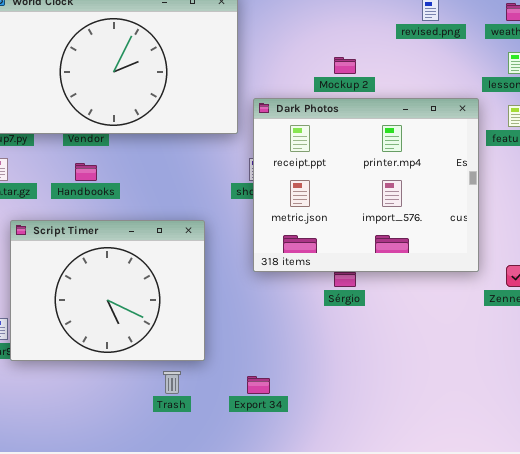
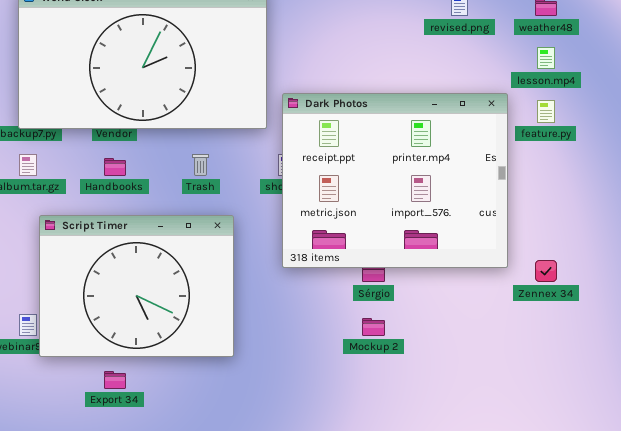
Mockup 2: [334,57,356,74] -> [362,318,385,336], moved
Trash: [163,371,181,394] -> [192,154,209,176], moved
Export 34: [247,376,270,394] -> [104,371,126,389], moved

